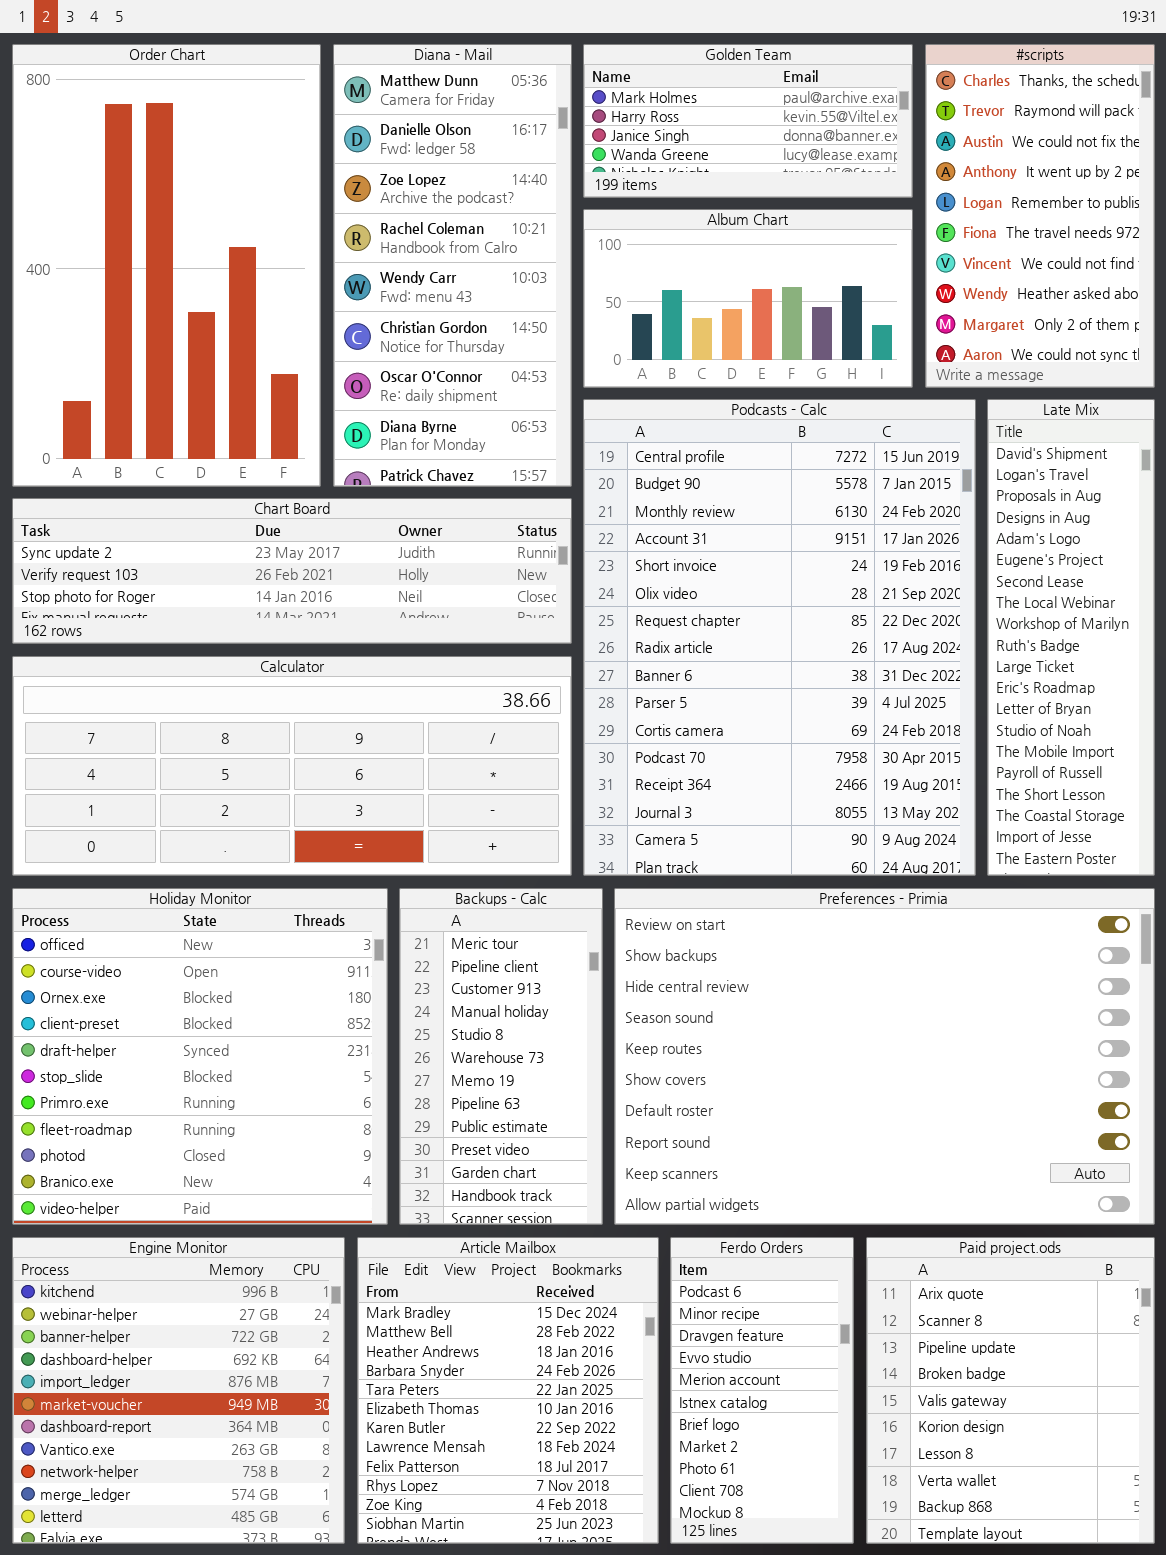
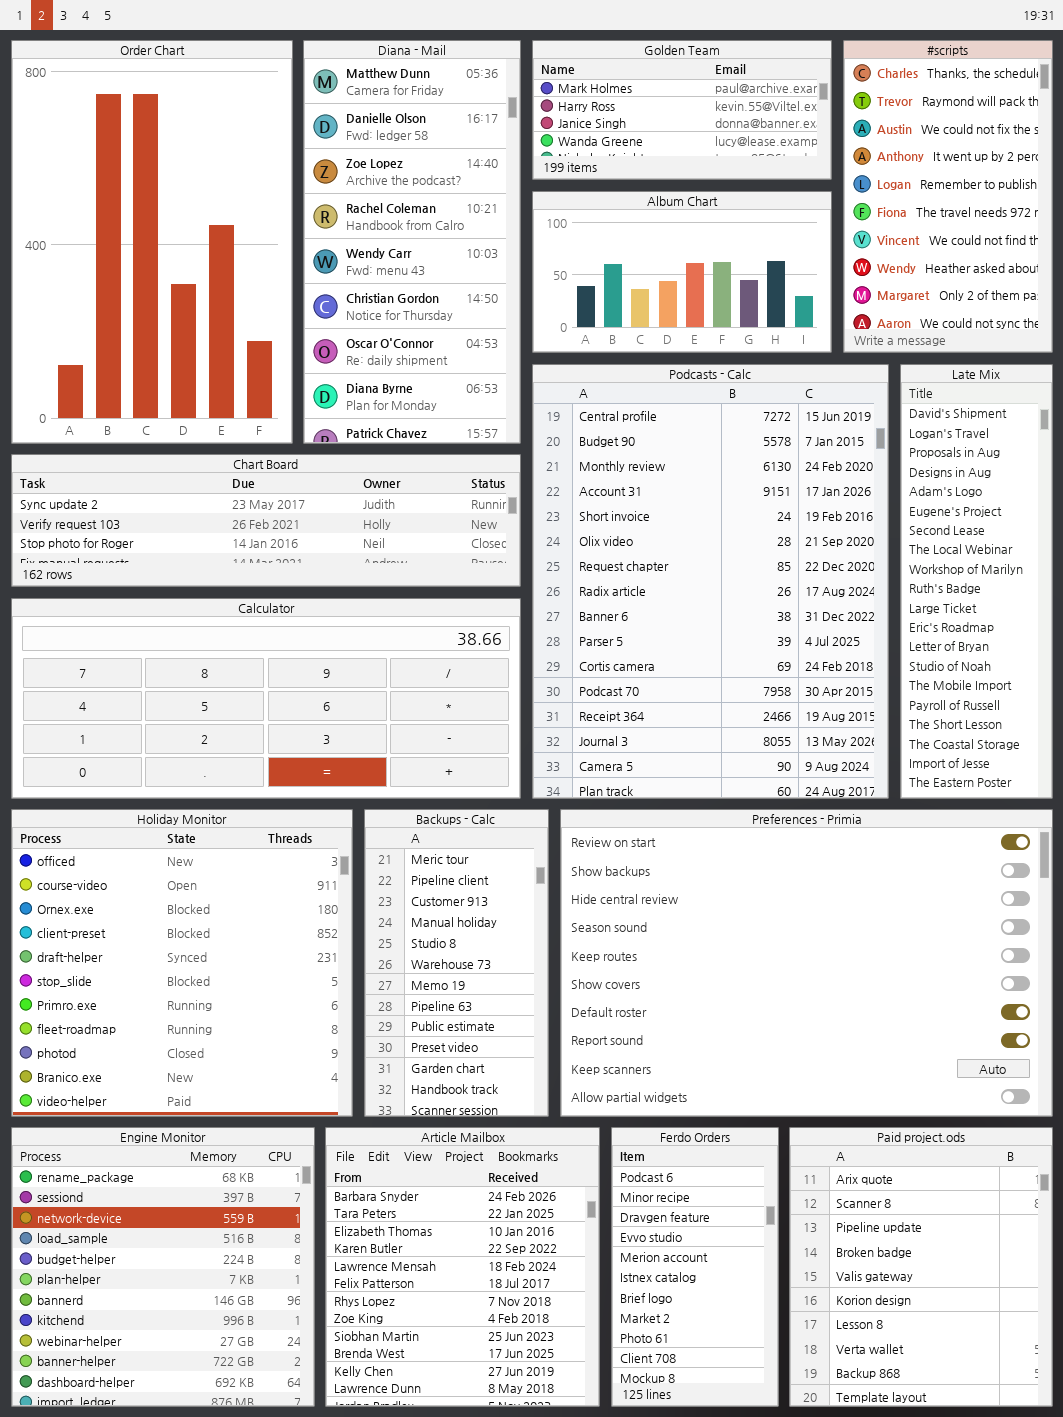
Engine Monitor: [12,1237,345,1544] -> [11,1127,315,1407], scrolled up 7 rows
Article Mailbox: [357,1237,659,1544] -> [325,1127,600,1407], scrolled down 3 rows

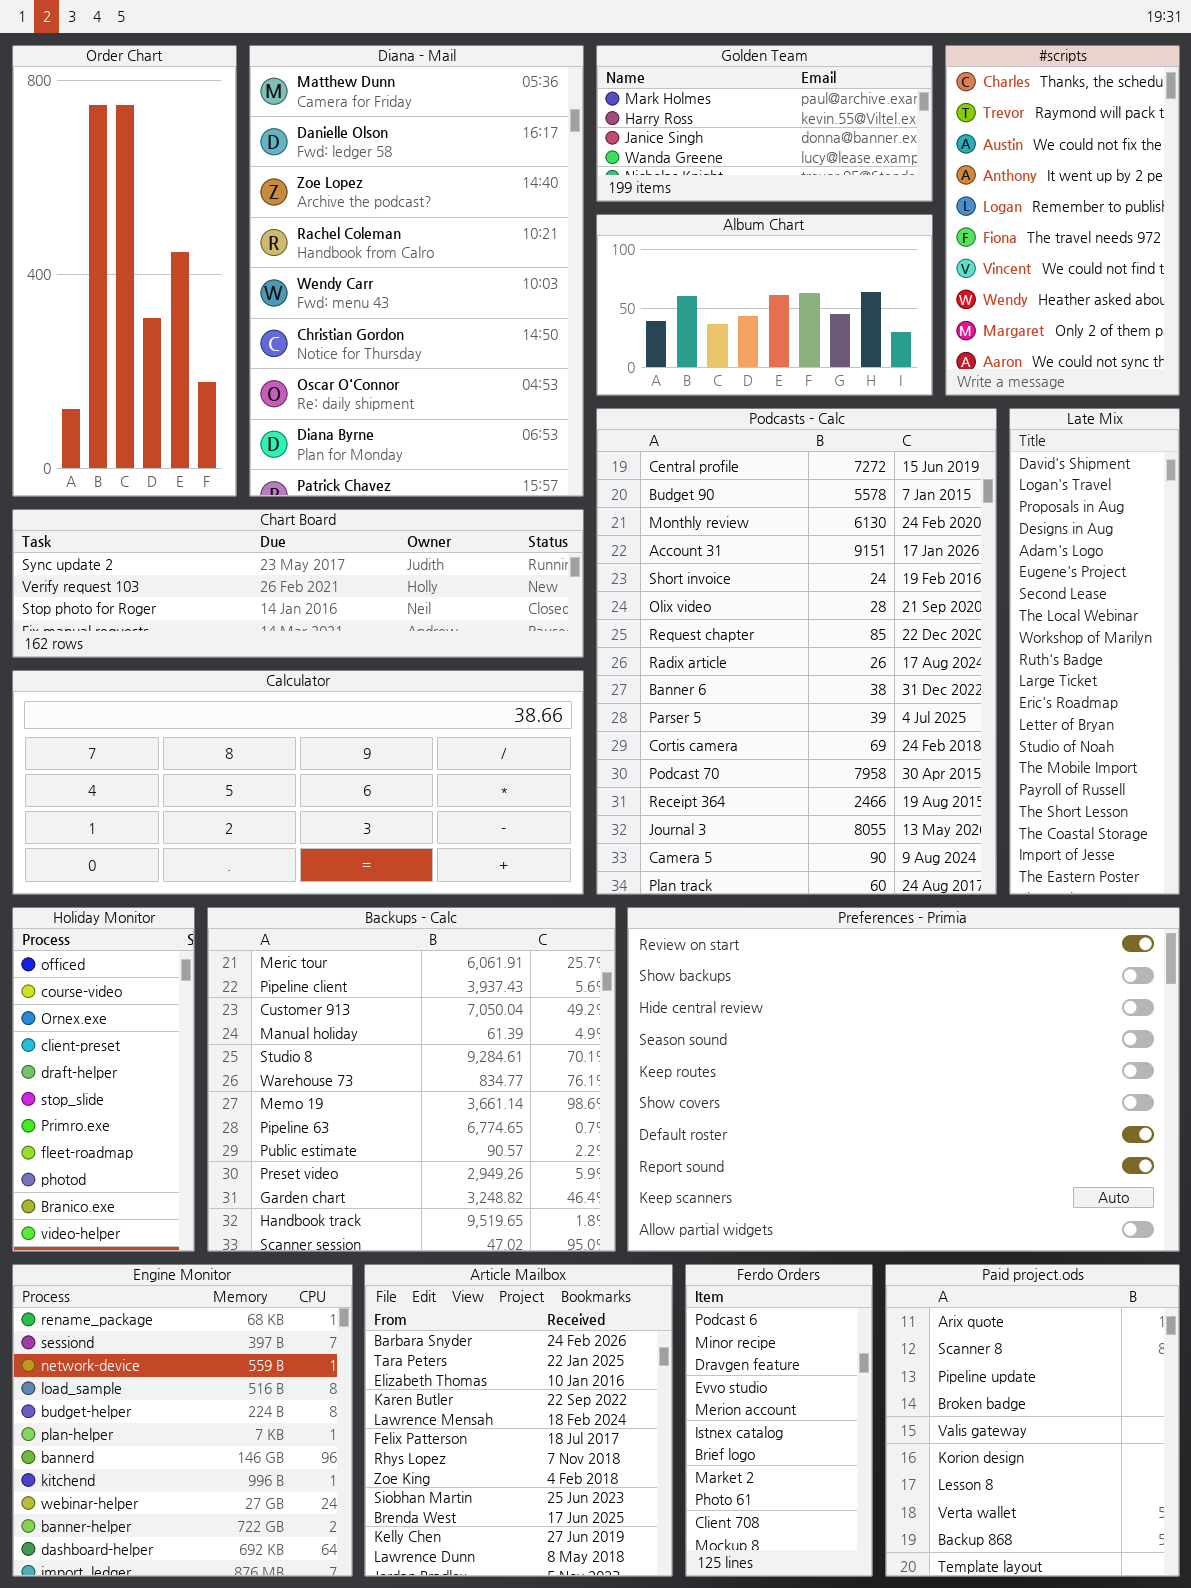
Order Chart: [11,40,293,444] -> [12,45,237,497], resized
Diana - Mail: [303,40,521,444] -> [249,45,584,497], resized
Holiday Monitor: [11,809,353,1117] -> [12,907,195,1252], resized
Backups - Calc: [364,809,549,1117] -> [207,907,616,1252], resized

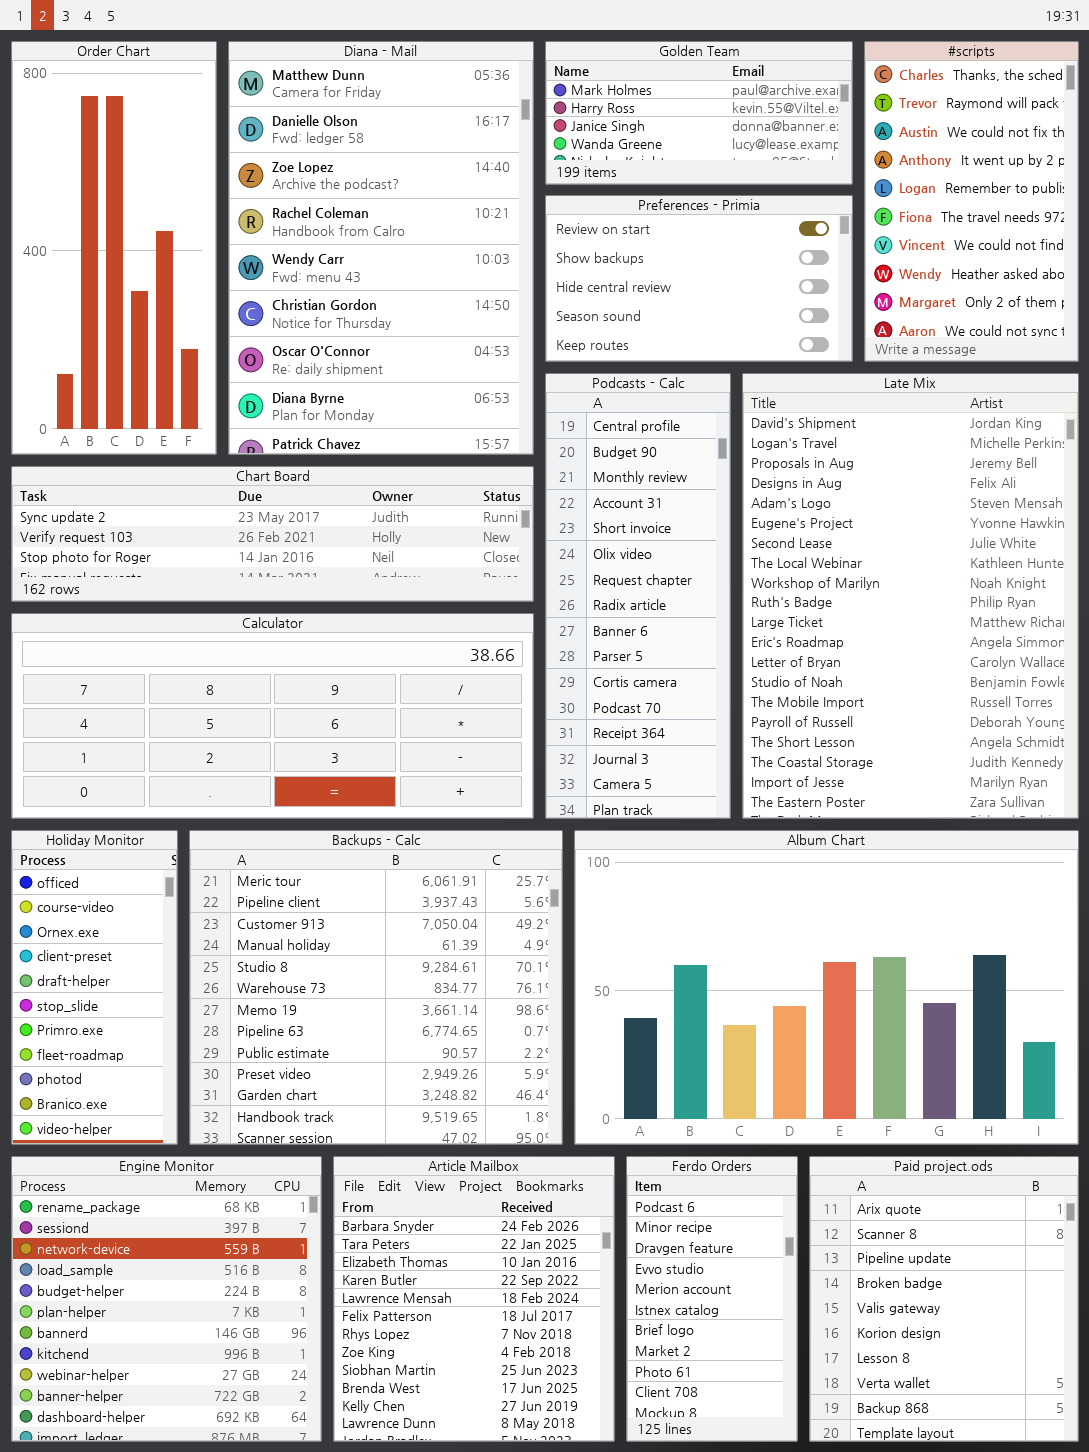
Album Chart: [596,214,933,396] -> [574,830,1079,1145], moved, resized
Podcasts - Calc: [596,408,997,895] -> [545,373,731,819], resized
Late Mix: [1009,408,1180,895] -> [742,373,1079,819], resized
Preferences - Primia: [627,907,1180,1252] -> [545,195,853,362], moved, resized

